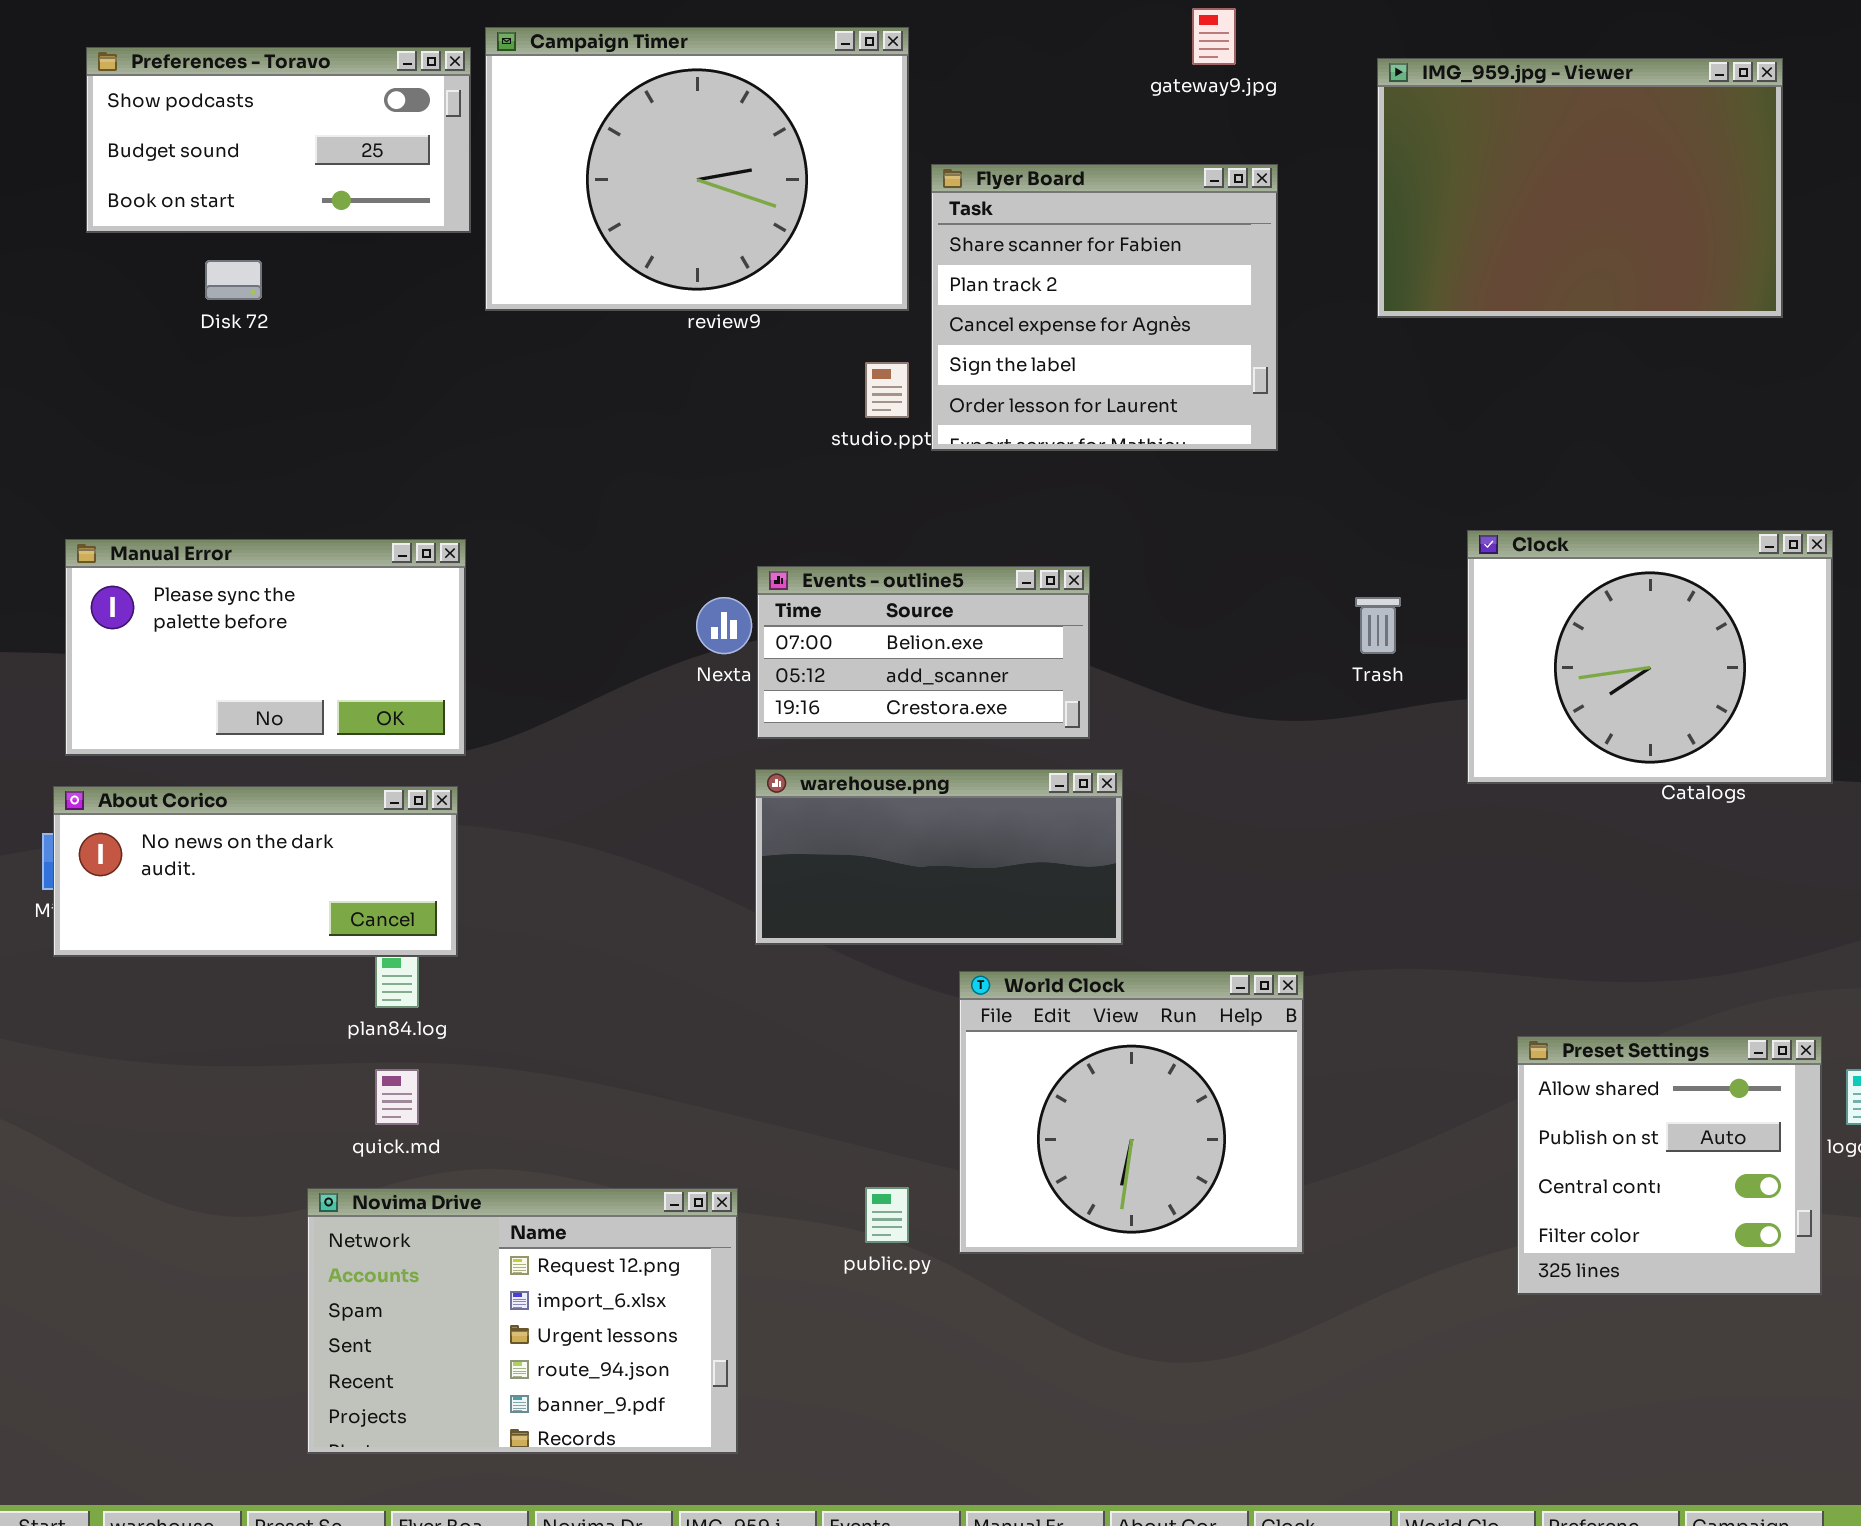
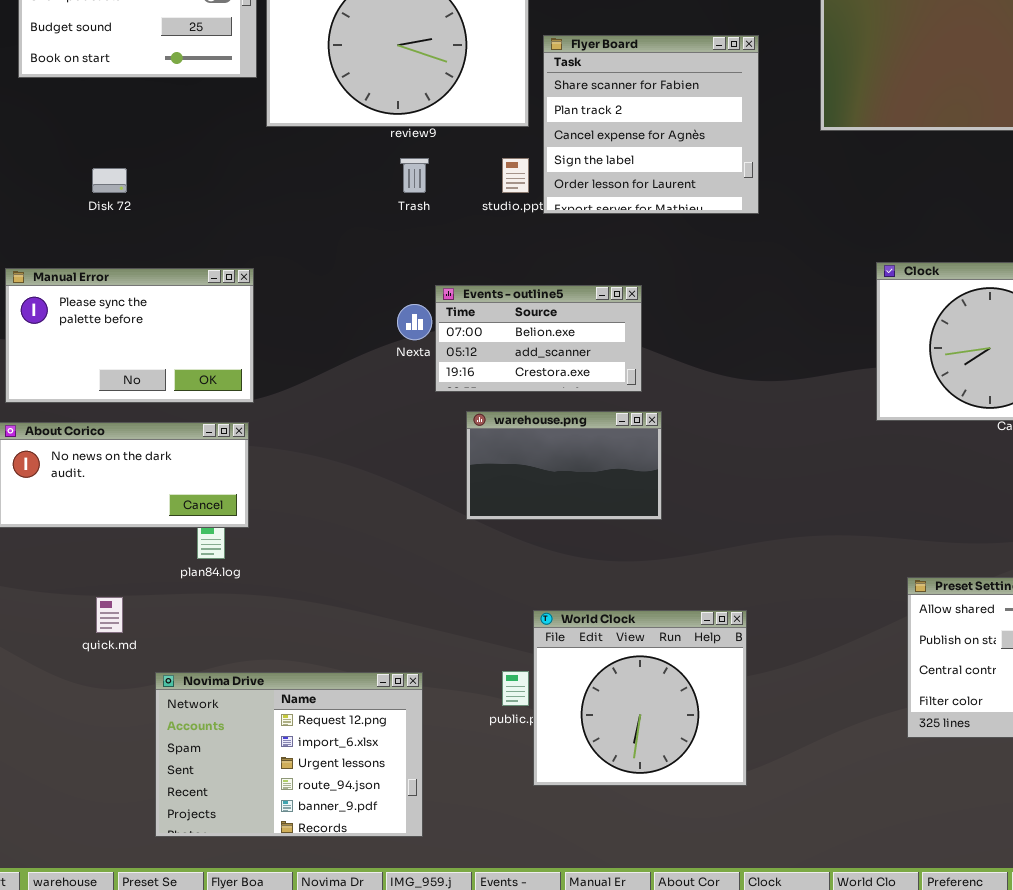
Disk 72: [205,260,262,300] -> [92,168,127,193], moved
Trash: [1355,597,1401,654] -> [400,158,429,193], moved
warehouse.png: [755,769,1123,945] -> [466,411,662,520], resized
World Clock: [959,971,1304,1254] -> [533,610,747,786], moved
quick.md: [375,1069,419,1125] -> [96,597,123,633], moved

